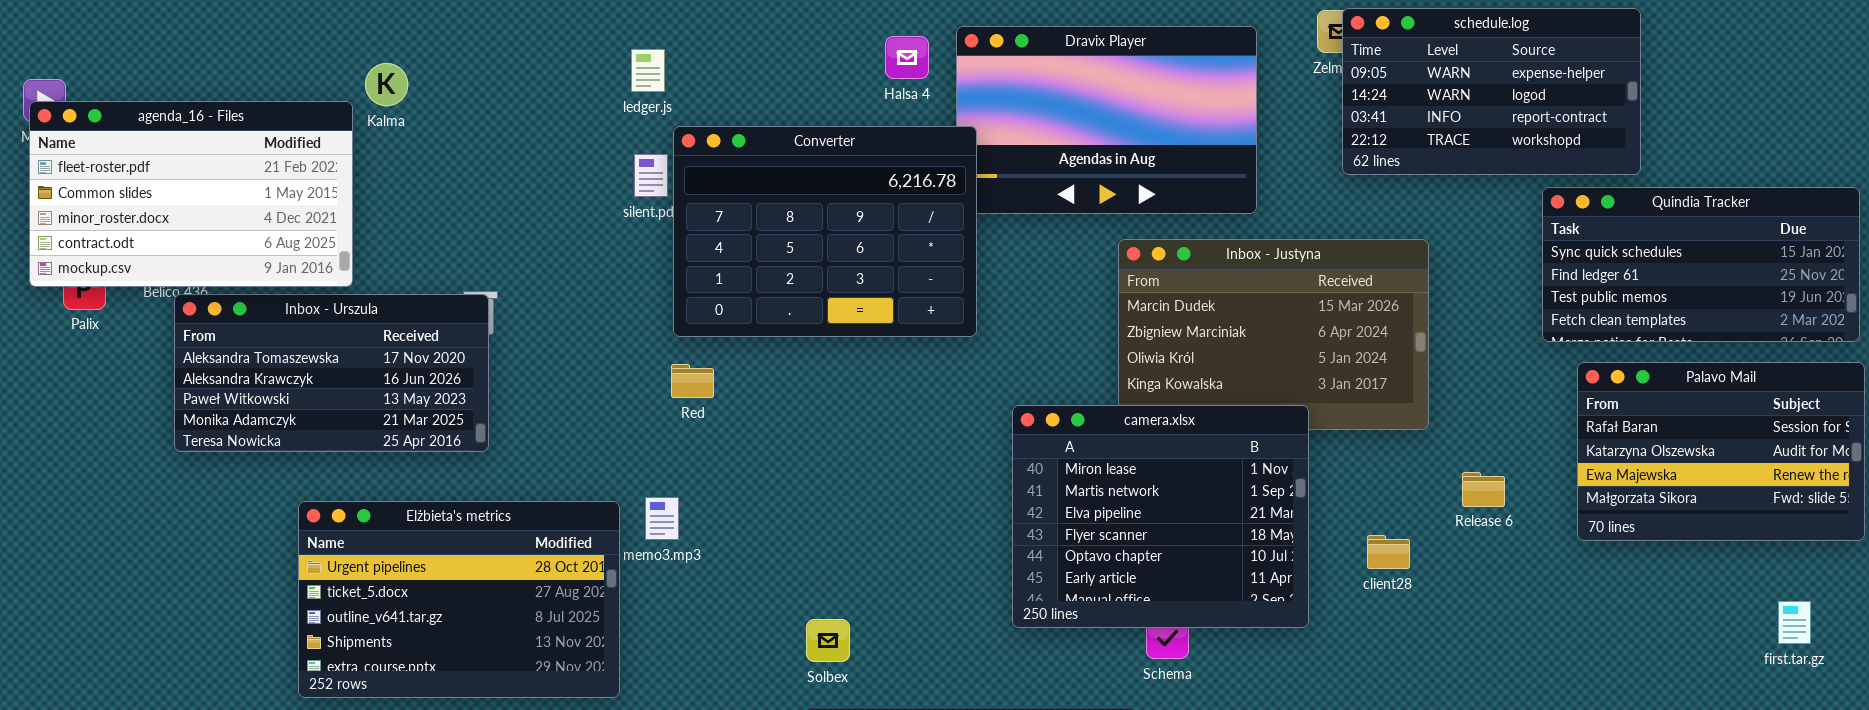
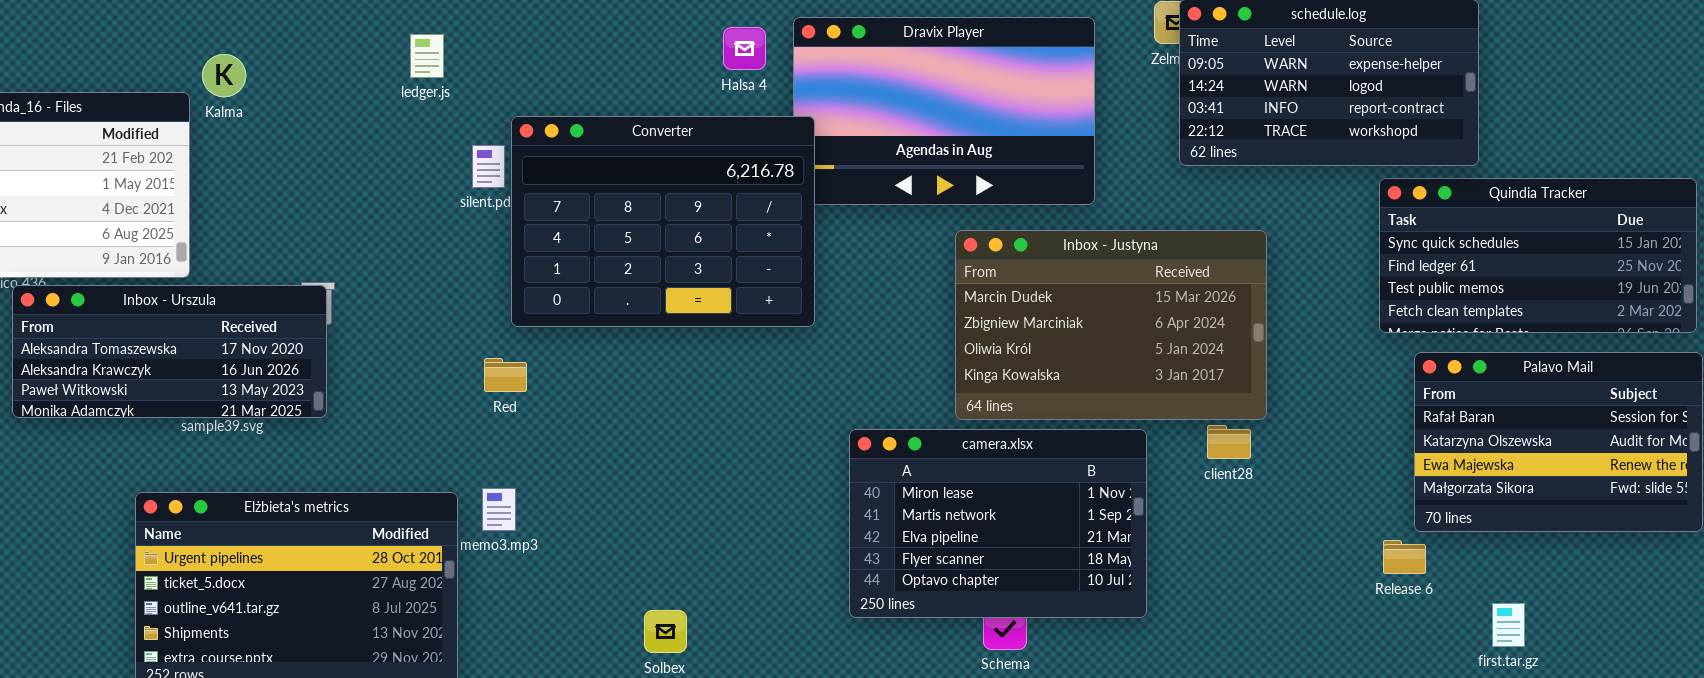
ledger.js: [631,49,665,92] -> [410,34,444,78], moved
Inbox - Urszula: [174,294,489,452] -> [12,285,327,418], resized
Red: [671,364,714,398] -> [484,358,527,392], moved
camera.xlsx: [1012,405,1309,628] -> [849,429,1147,618], resized
Release 6: [1462,472,1505,507] -> [1383,540,1426,574], moved
client28: [1367,535,1410,569] -> [1207,425,1251,459], moved
first.tar.gz: [1778,601,1811,644] -> [1492,603,1525,647], moved

